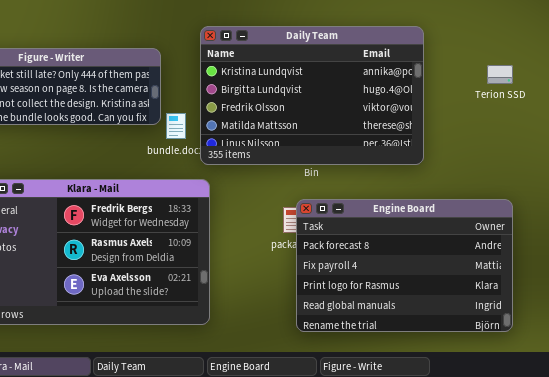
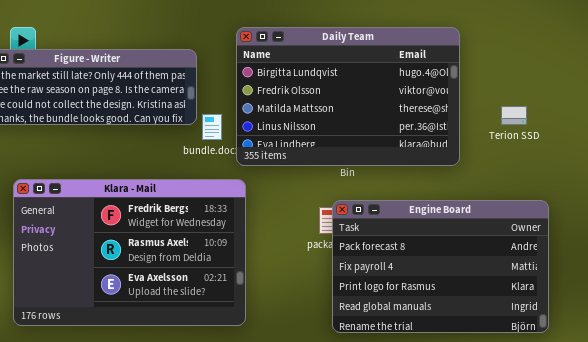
Daily Team: [200,26,424,165] -> [236,27,460,166], scrolled down 1 row
Terion SSD: [487,65,513,84] -> [501,106,527,125], moved

